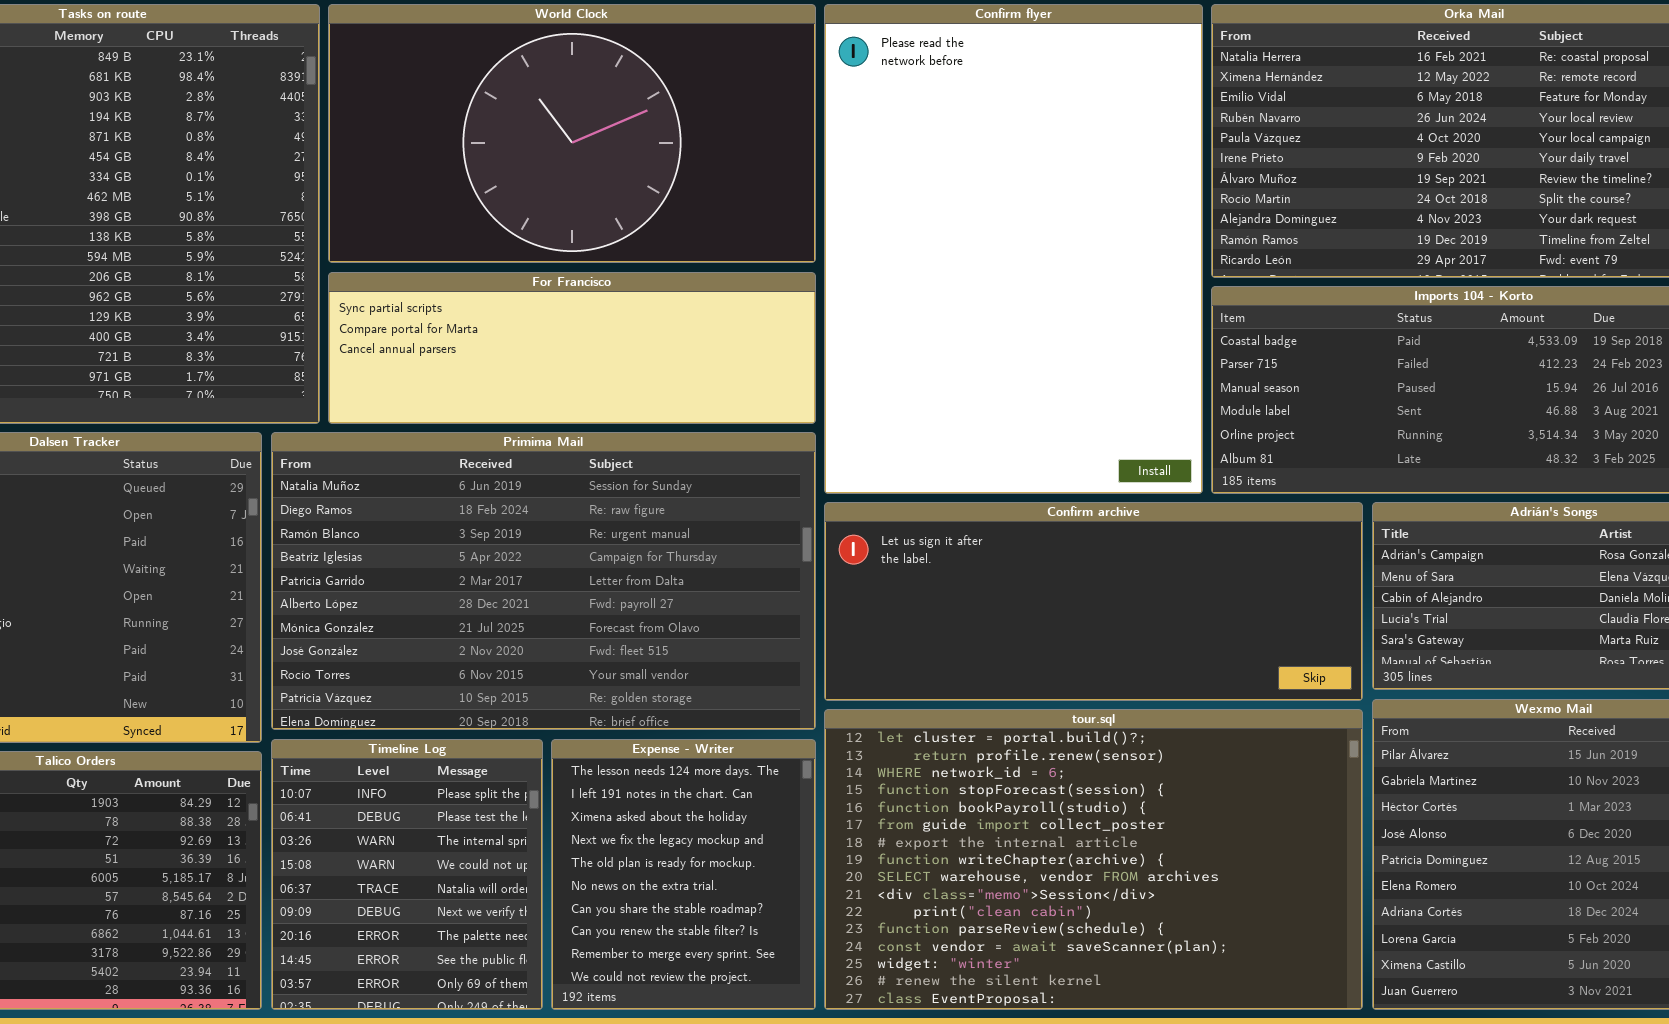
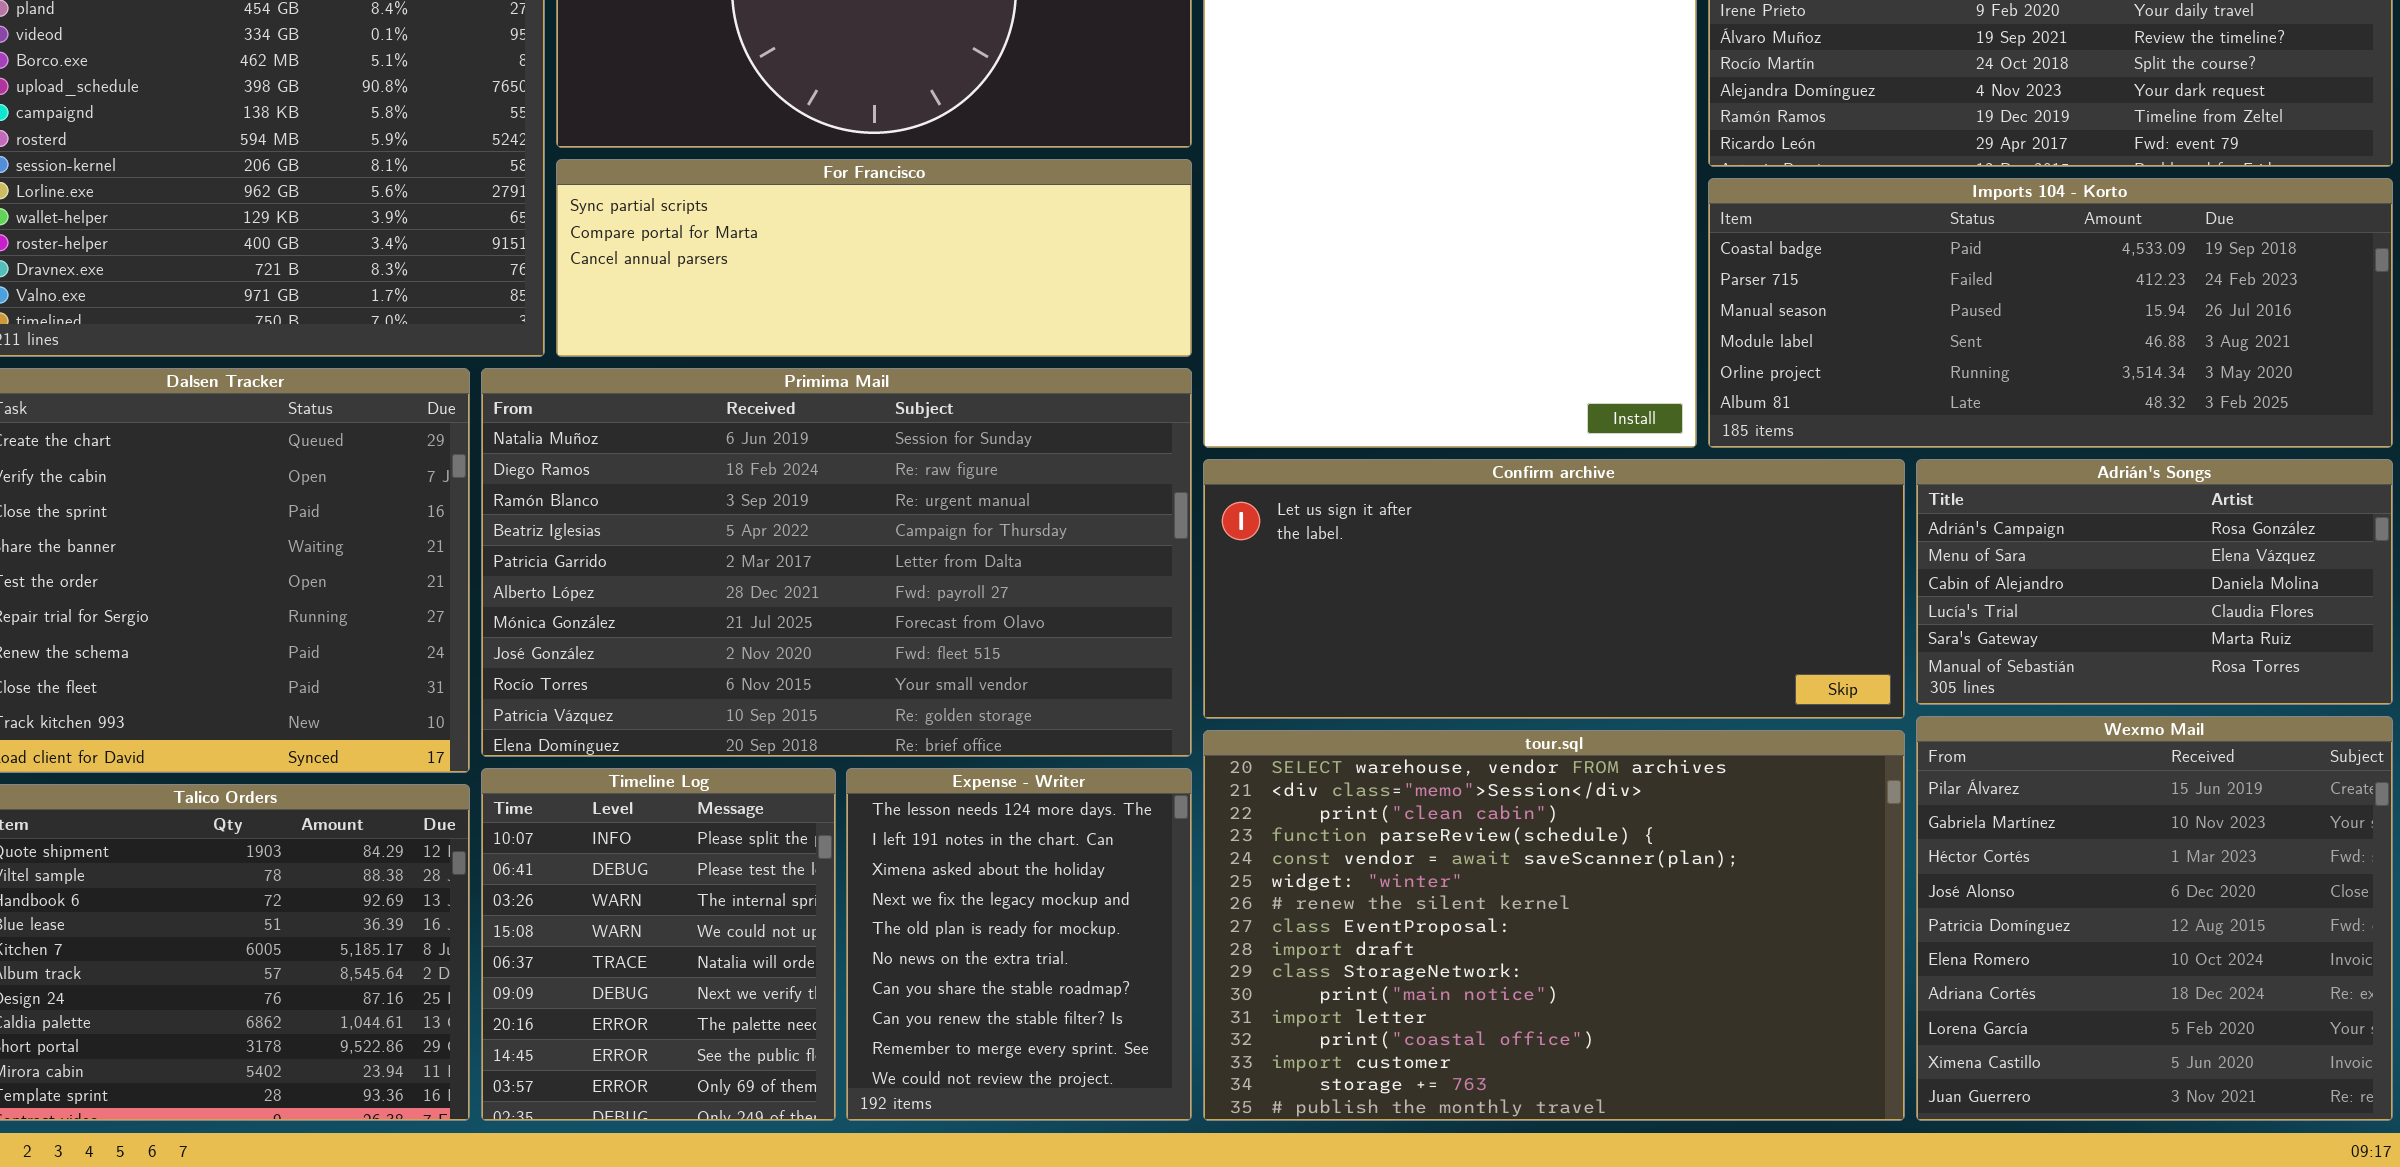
tour.sql: [824,709,1363,1010] -> [1203,730,1905,1121], scrolled down 8 rows

